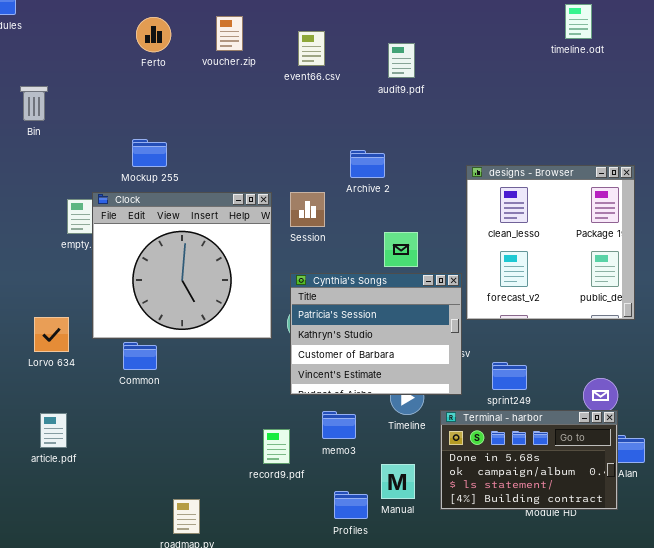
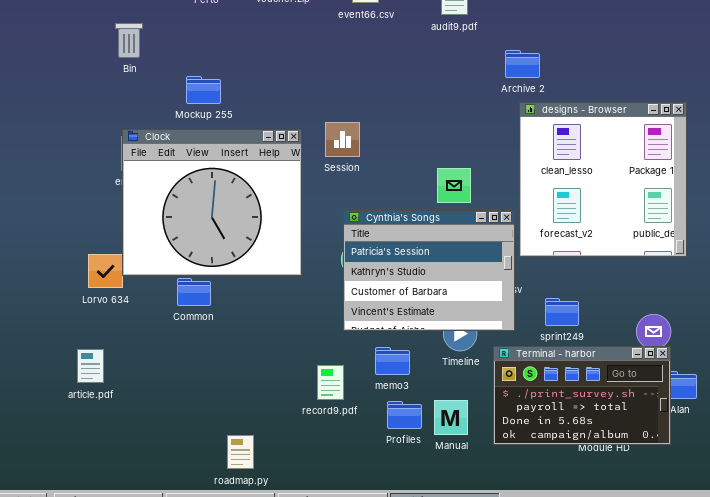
Bin: [20,86,48,121] -> [115,23,143,58], moved
Archive 2: [350,150,385,178] -> [505,50,540,78], moved
Clock: [92,192,272,339] -> [122,129,302,276], moved
Session: [290,192,325,227] -> [325,122,360,157], moved
Terminal - harbor: [440,410,618,510] -> [493,346,671,445], scrolled up 2 rows
article.pdf: [40,413,67,448] -> [77,349,104,383], moved
Profiles: [334,491,368,519] -> [387,401,422,429], moved

